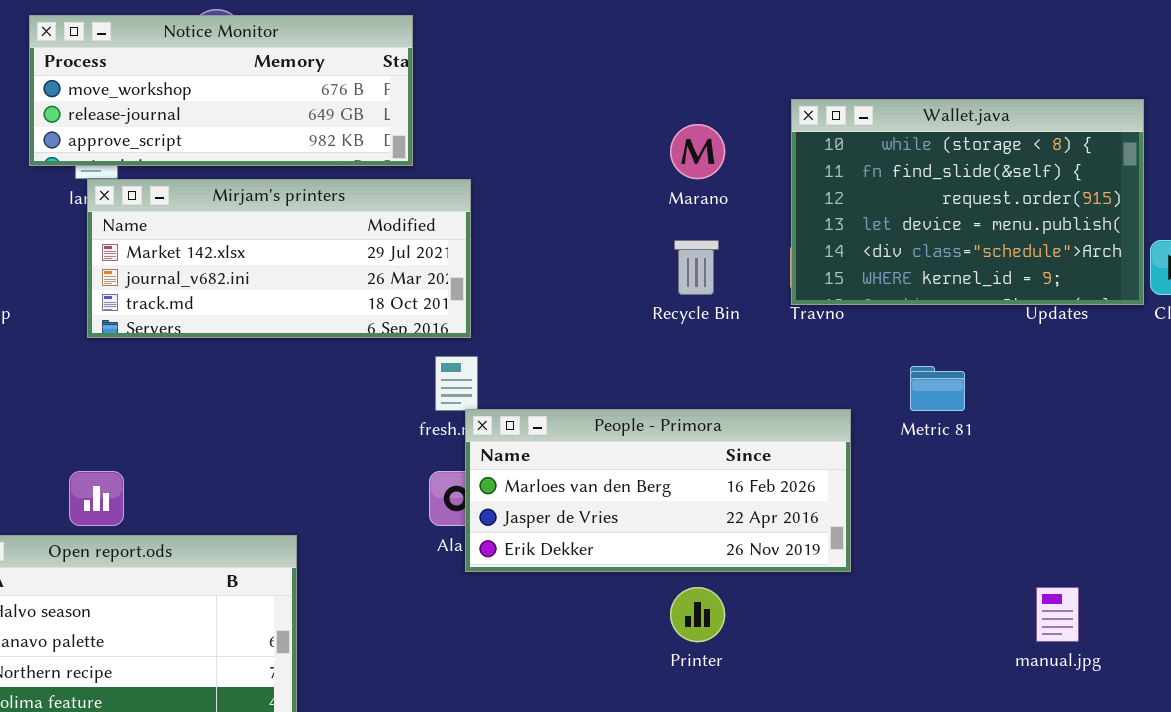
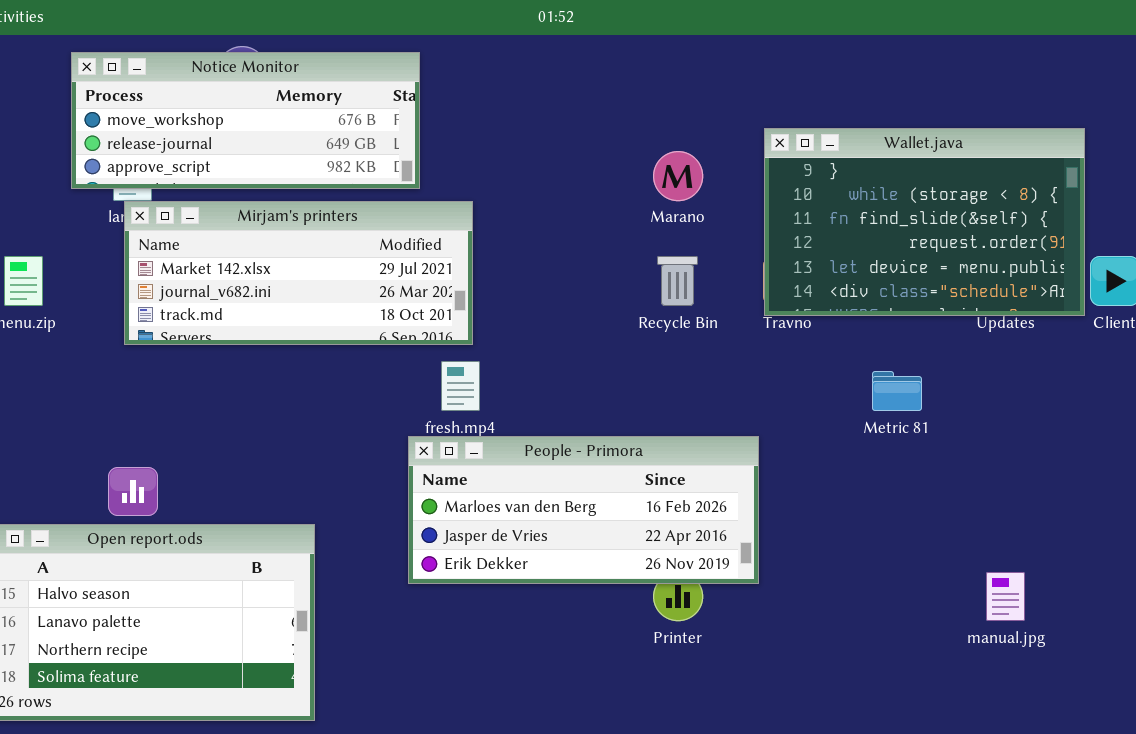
Wallet.java: [791,99,1144,305] -> [764,128,1085,316], scrolled up 1 row
People - Primora: [465,409,851,572] -> [408,436,759,584], moved

